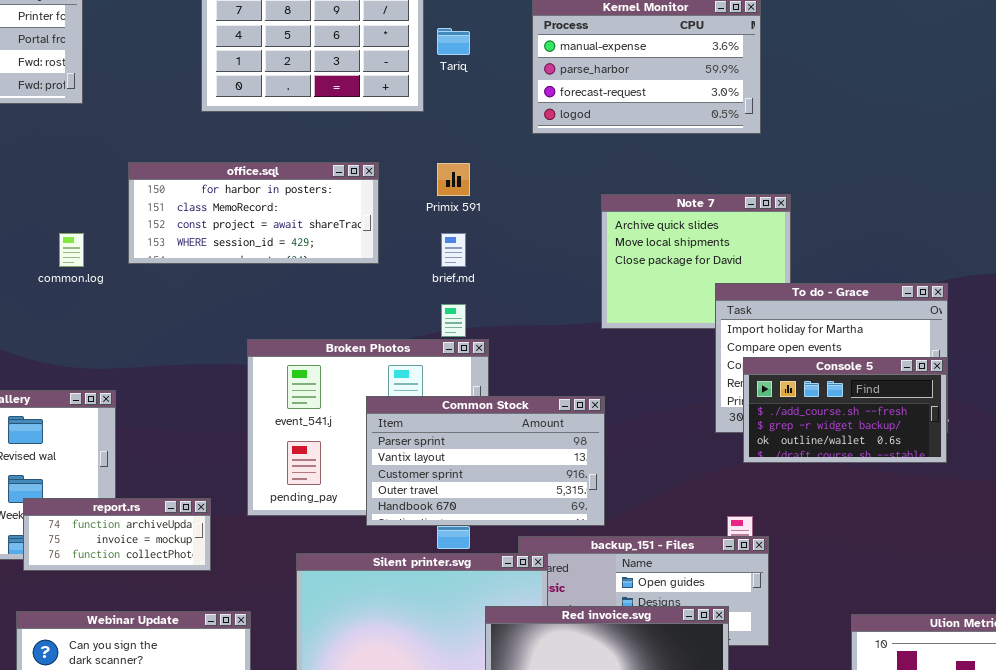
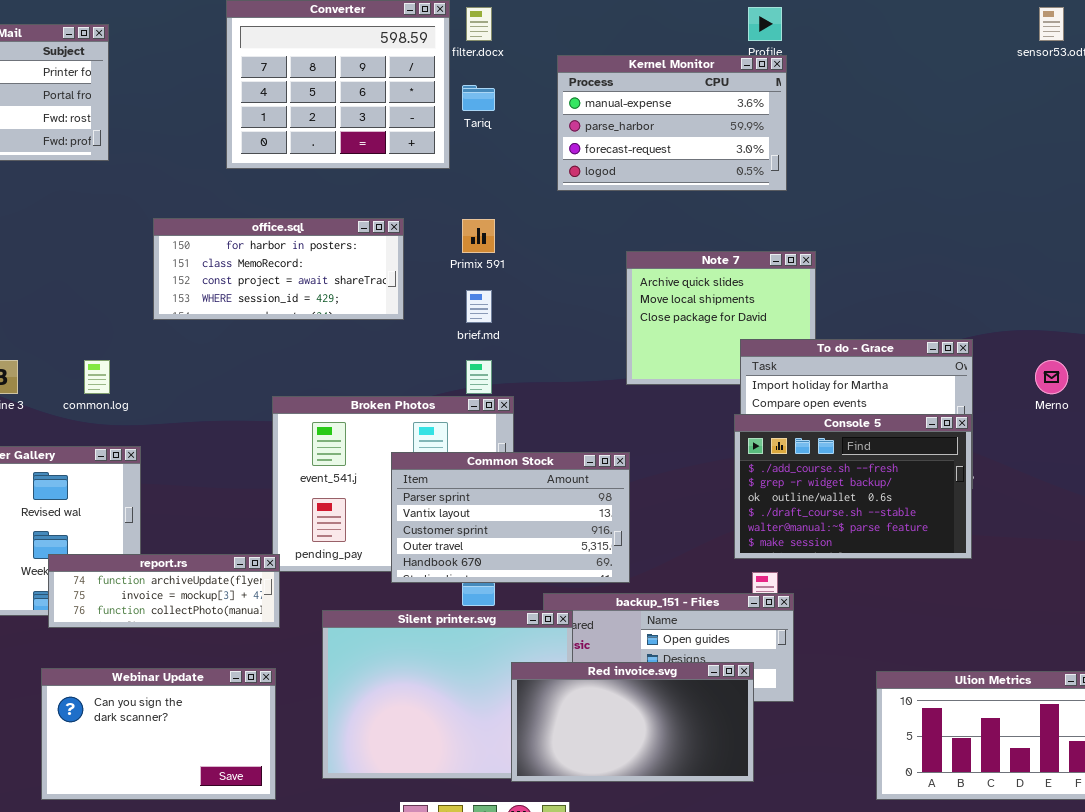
common.log: [59,233,84,267] -> [84,360,110,394], moved
Console 5: [743,357,947,463] -> [734,414,972,559], resized
report.rs: [23,498,211,571] -> [48,554,280,628], resized

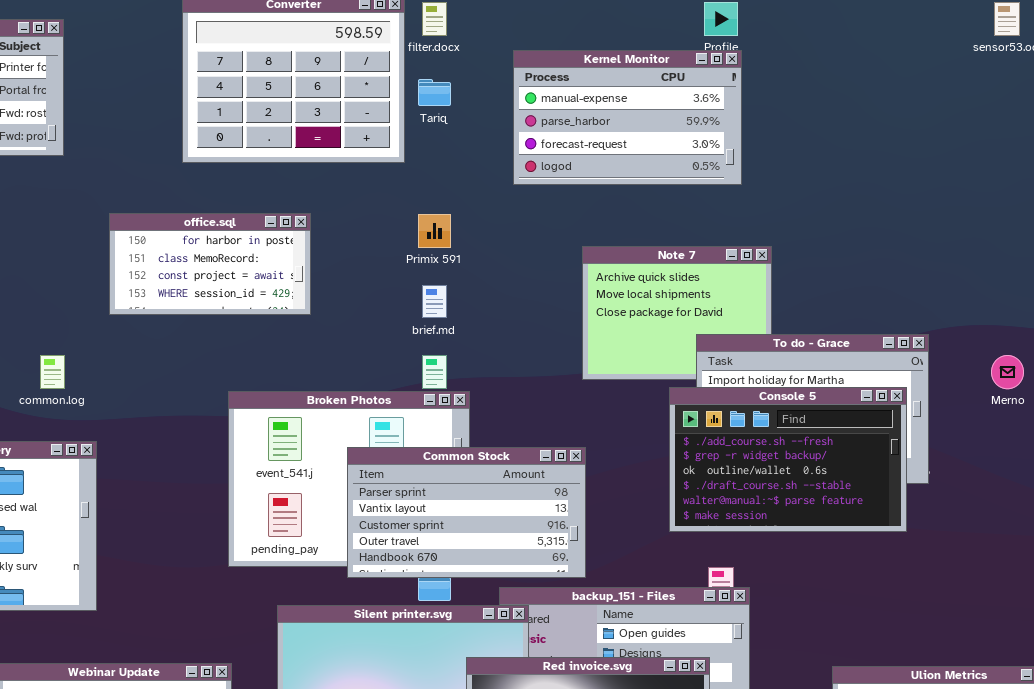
office.sql: [153,218,404,320] -> [109,213,311,315], resized
Console 5: [734,414,972,559] -> [669,387,907,532], moved
report.rs: [48,554,280,628] -> none, closed

